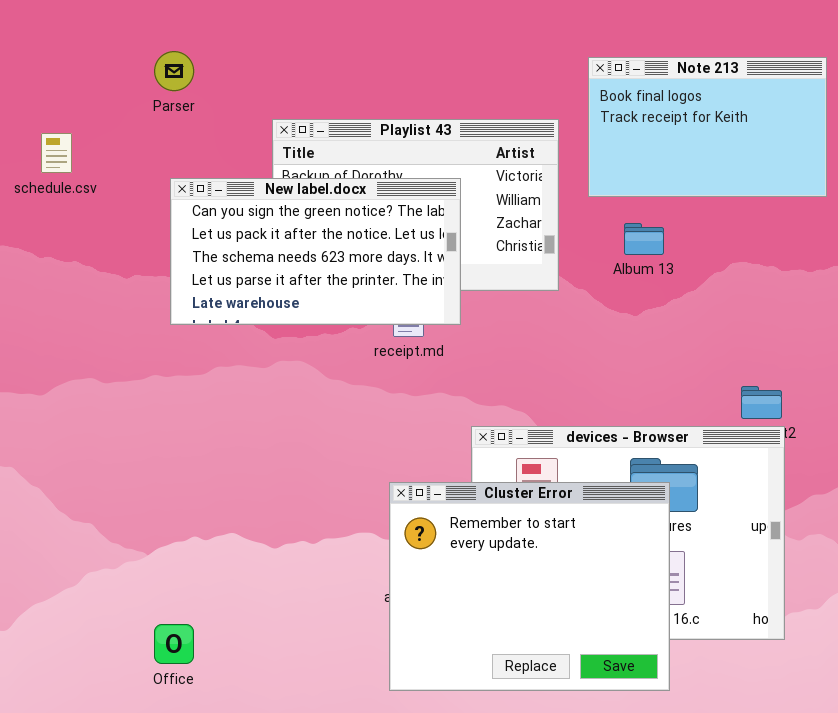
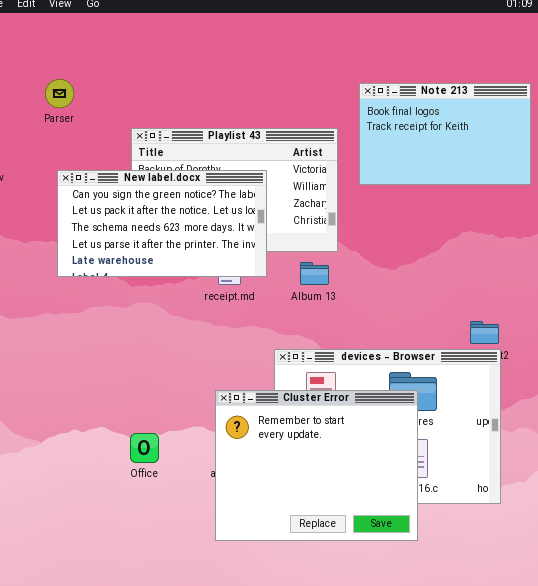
Album 13: [624,223,664,255] -> [300,262,329,285], moved
Office: [154,624,194,664] -> [130,433,159,463], moved

